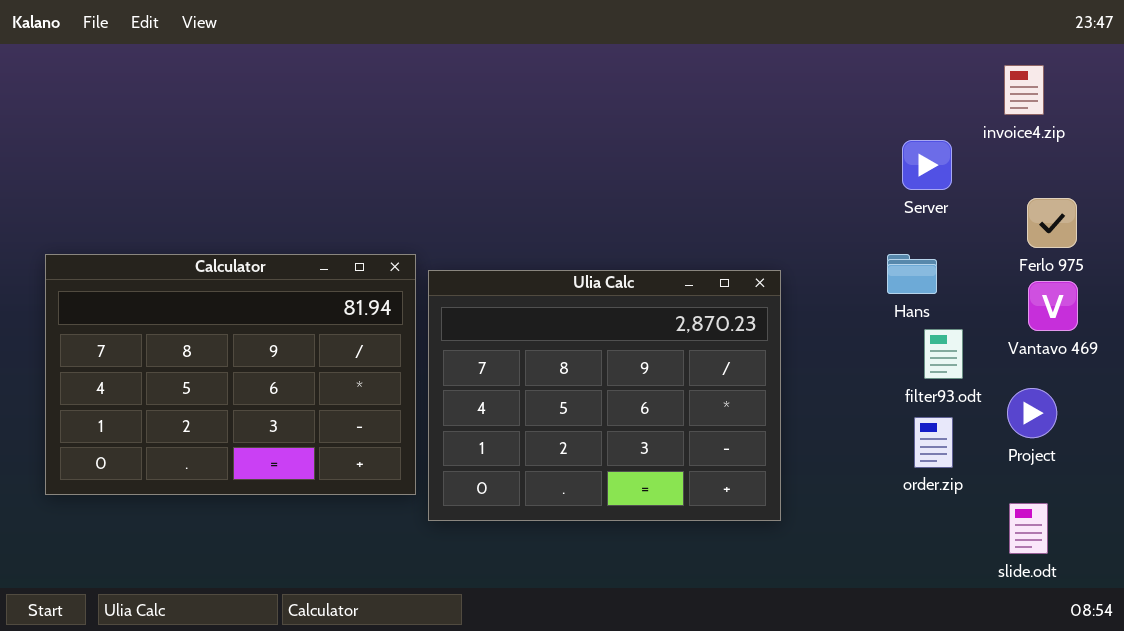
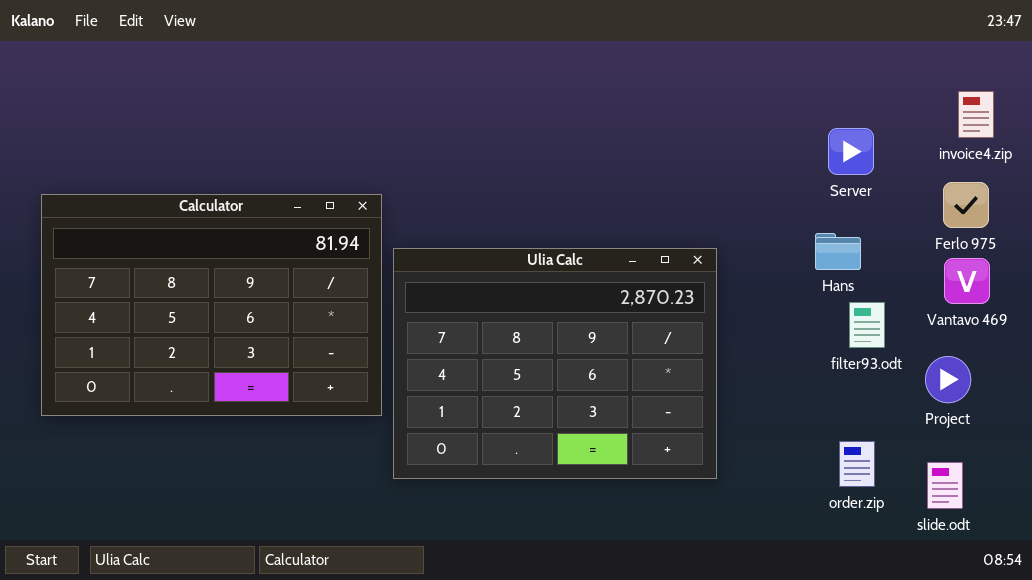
invoice4.zip: [1004,65,1044,115] -> [958,91,994,138], moved
Calculator: [45,254,416,495] -> [41,194,382,416], moved
order.zip: [914,417,953,468] -> [839,441,875,487], moved

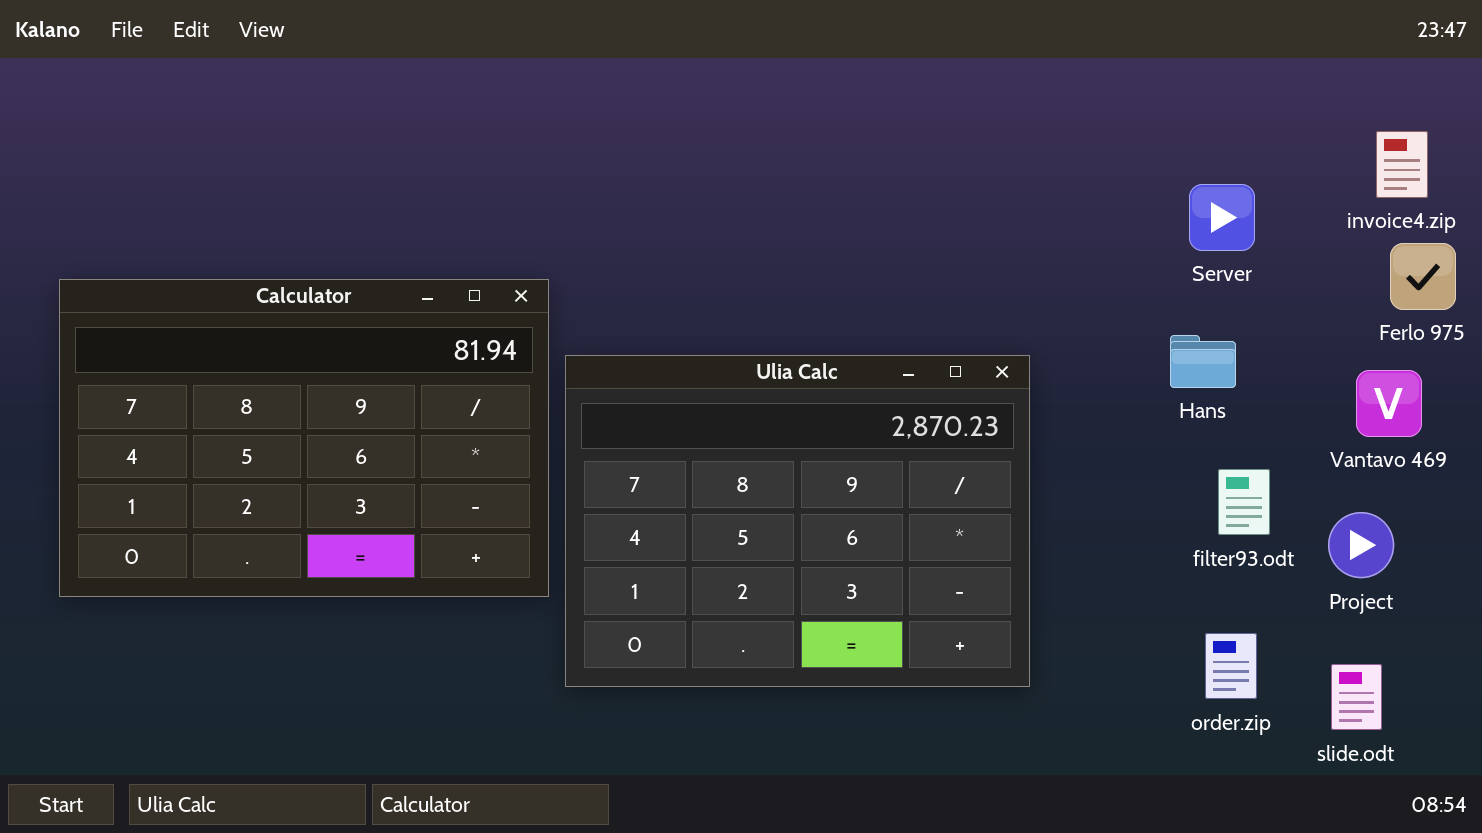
Ferlo 975: [943,182,989,228] -> [1390,243,1456,310], moved
filter93.odt: [849,302,885,348] -> [1218,469,1270,535], moved

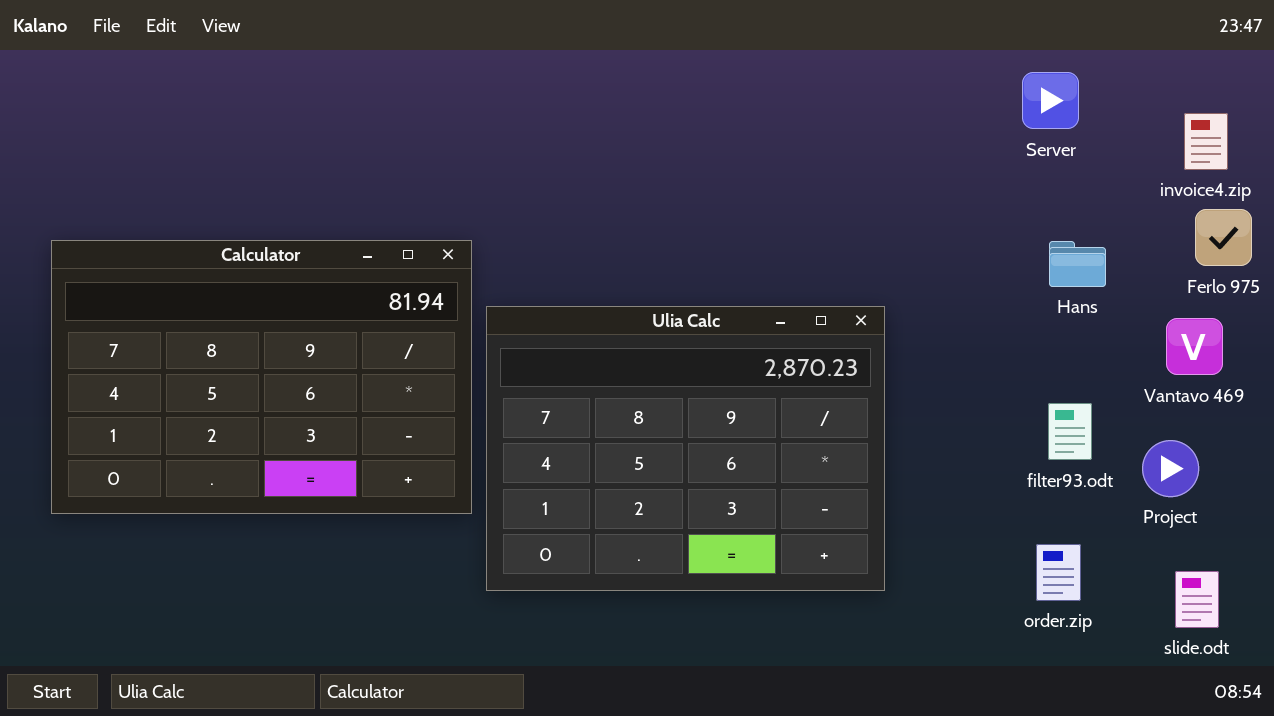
Server: [1189,184,1255,251] -> [1022,72,1079,129], moved
Hans: [1170,335,1236,388] -> [1049,241,1106,287], moved
slide.odt: [1331,664,1382,730] -> [1175,571,1219,628], moved

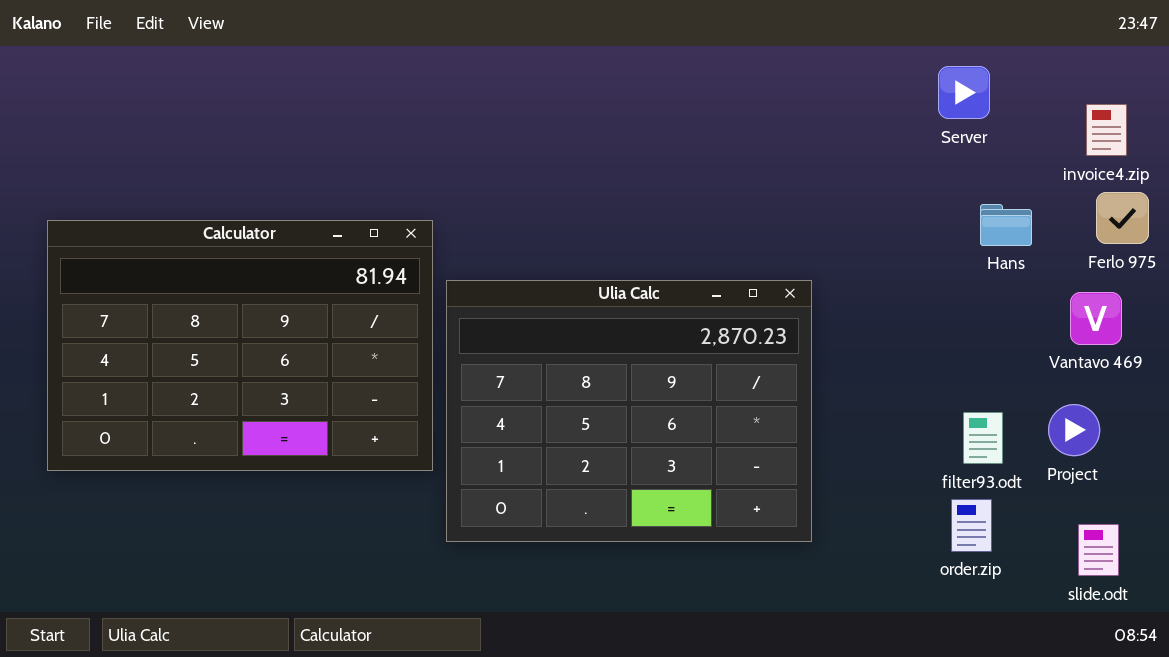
Hans: [1049,241,1106,287] -> [980,204,1032,246], moved
filter93.odt: [1048,403,1092,460] -> [963,412,1003,464], moved

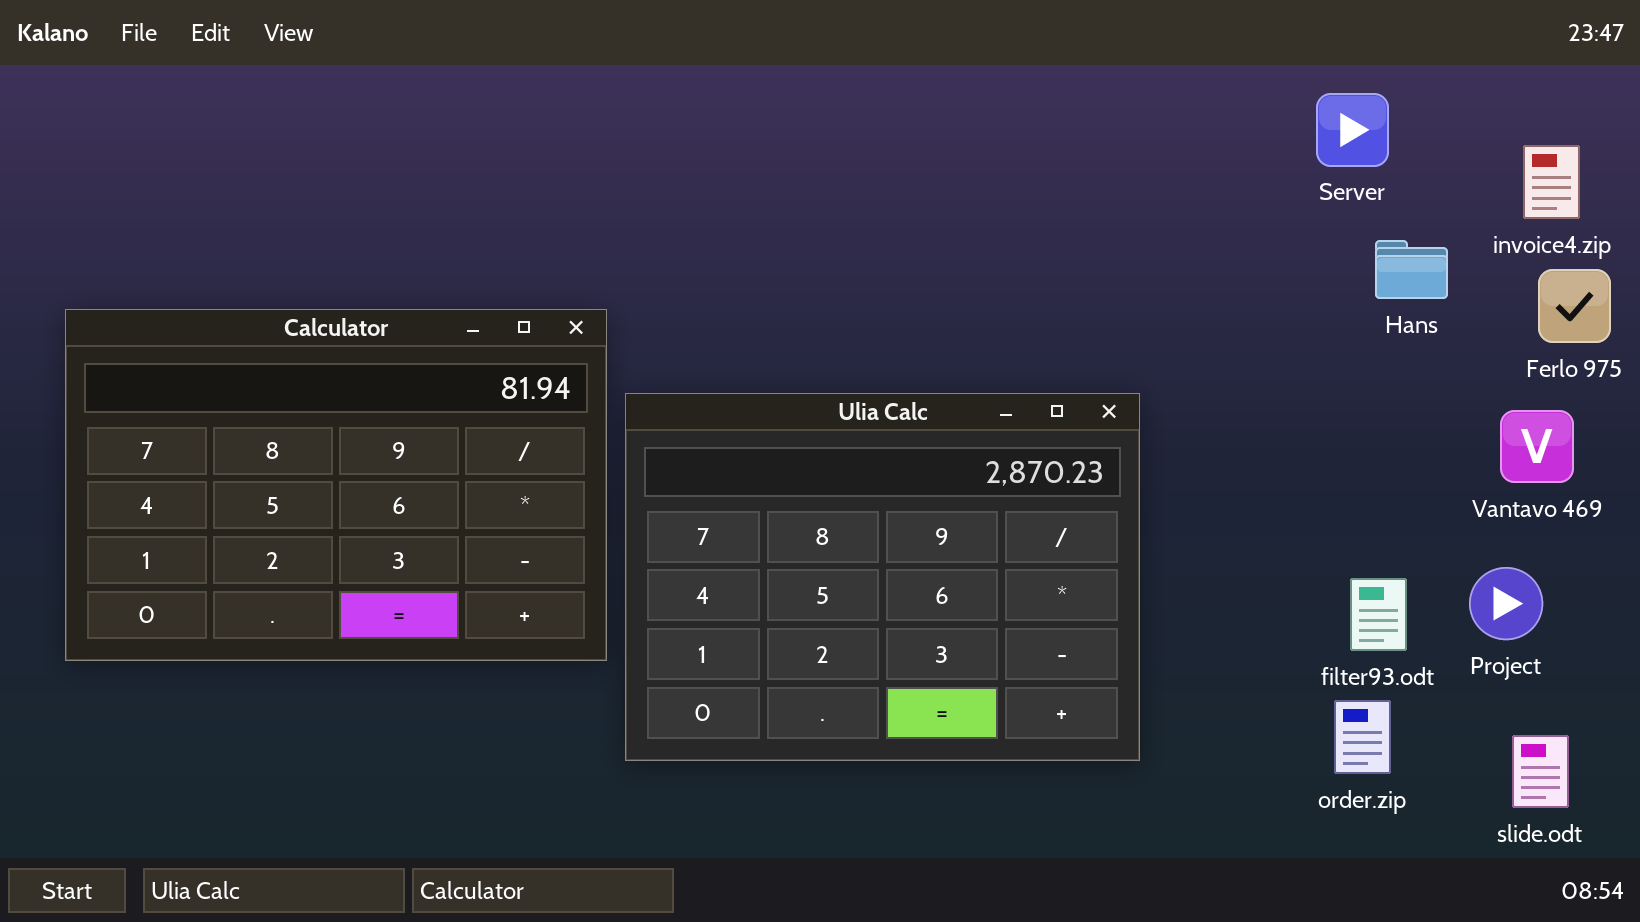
Hans: [980,204,1032,246] -> [1375,240,1448,299], moved

